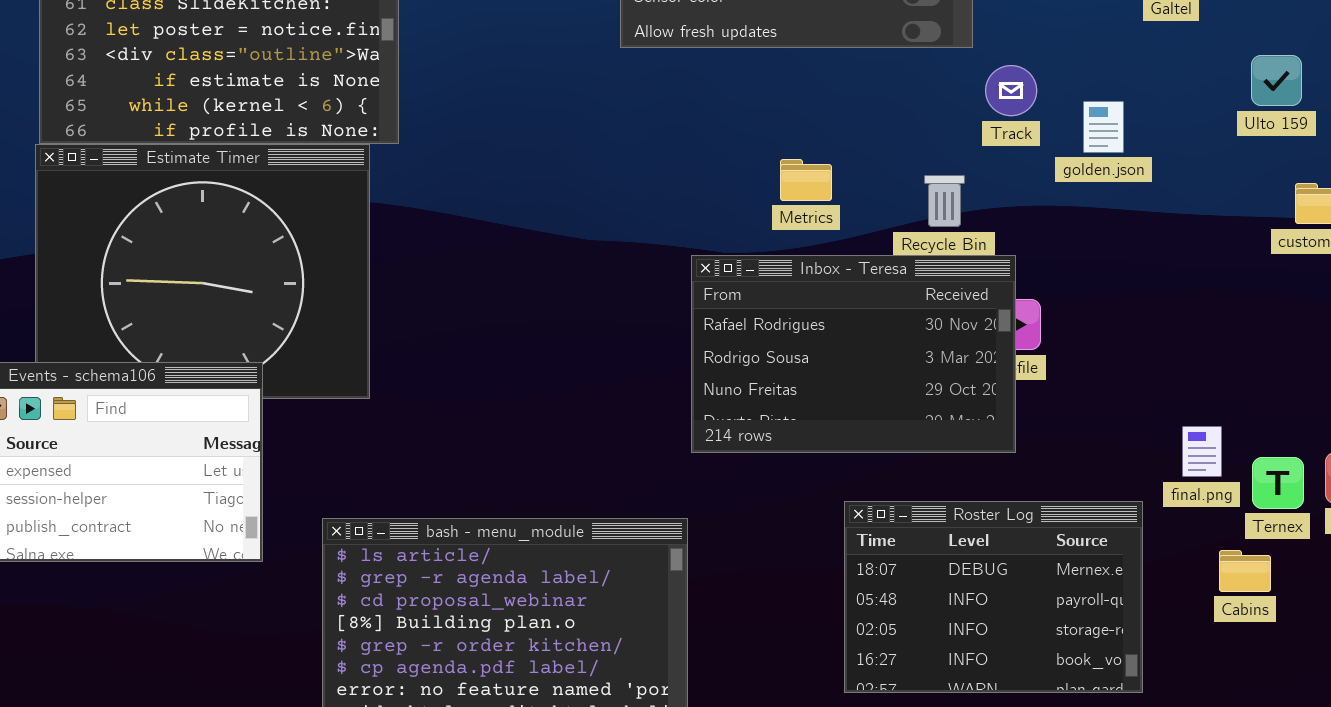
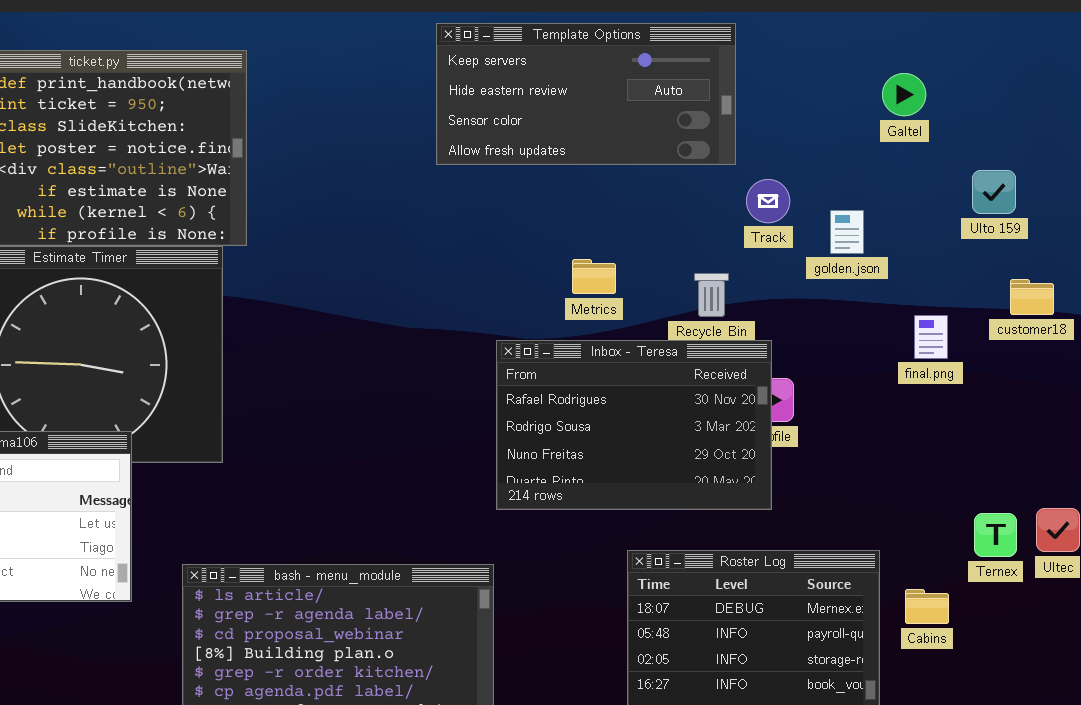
final.png: [1182,426,1222,477] -> [914,315,948,359], moved
Cabins: [1219,550,1271,592] -> [905,589,949,624], moved

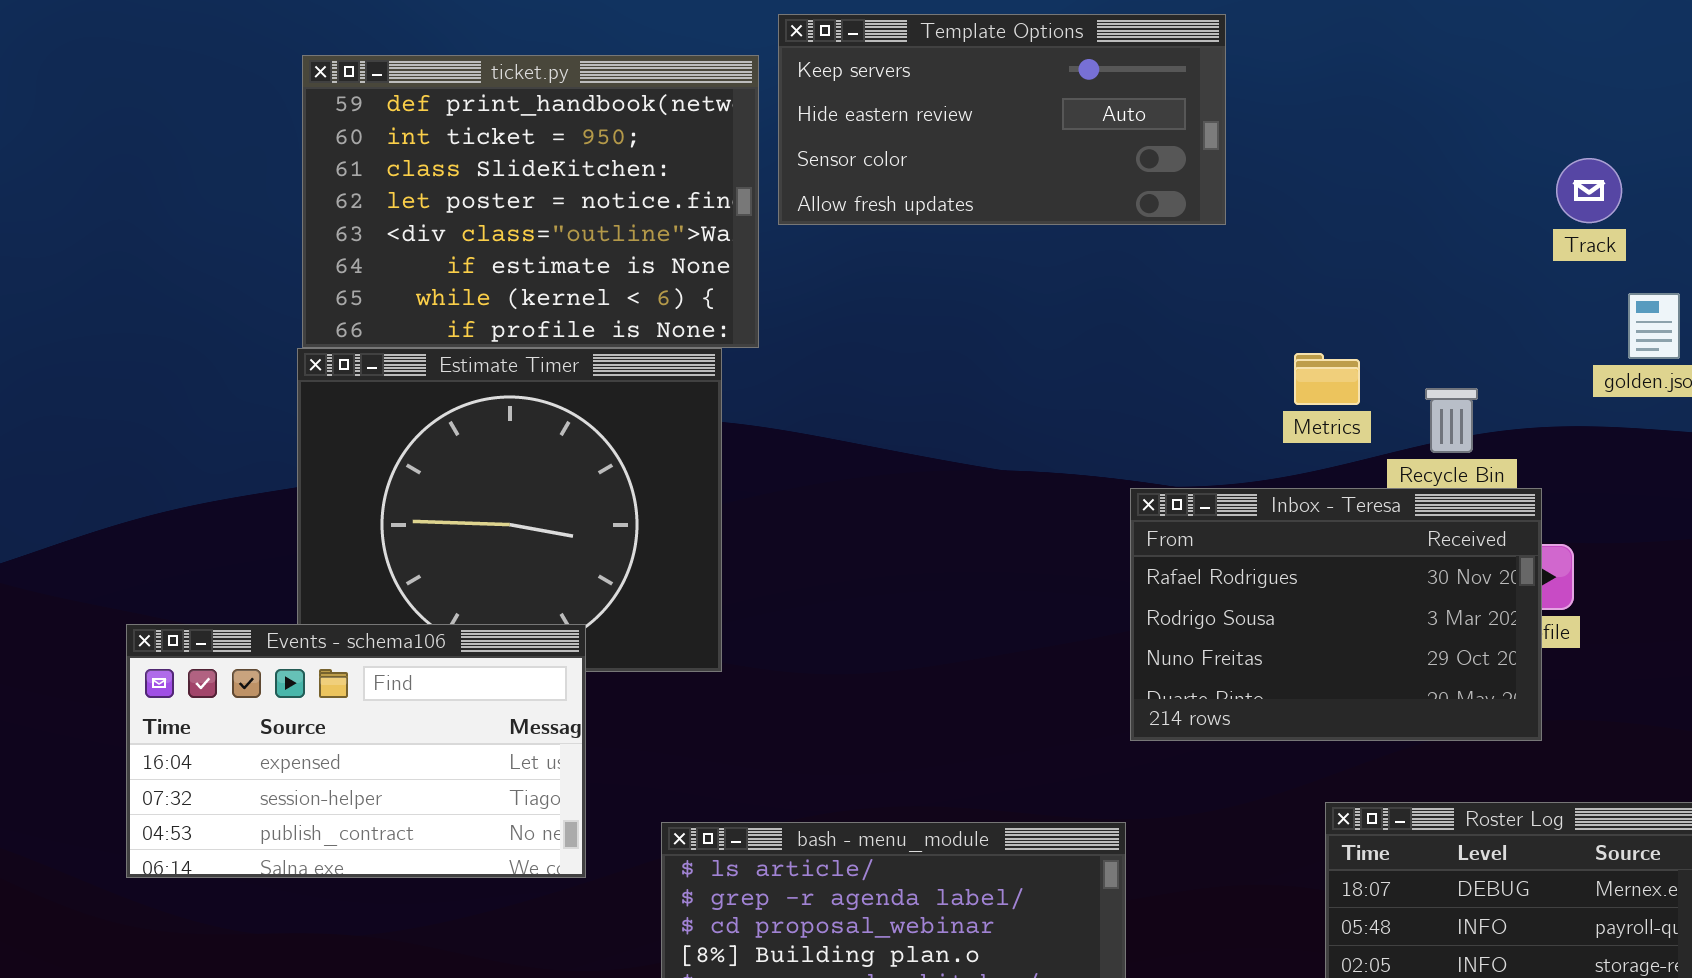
Template Options: [436,23,736,165] -> [778,14,1226,225], moved
Track: [746,179,790,223] -> [1556,158,1622,223], moved
Metrics: [572,259,616,294] -> [1294,353,1360,405], moved

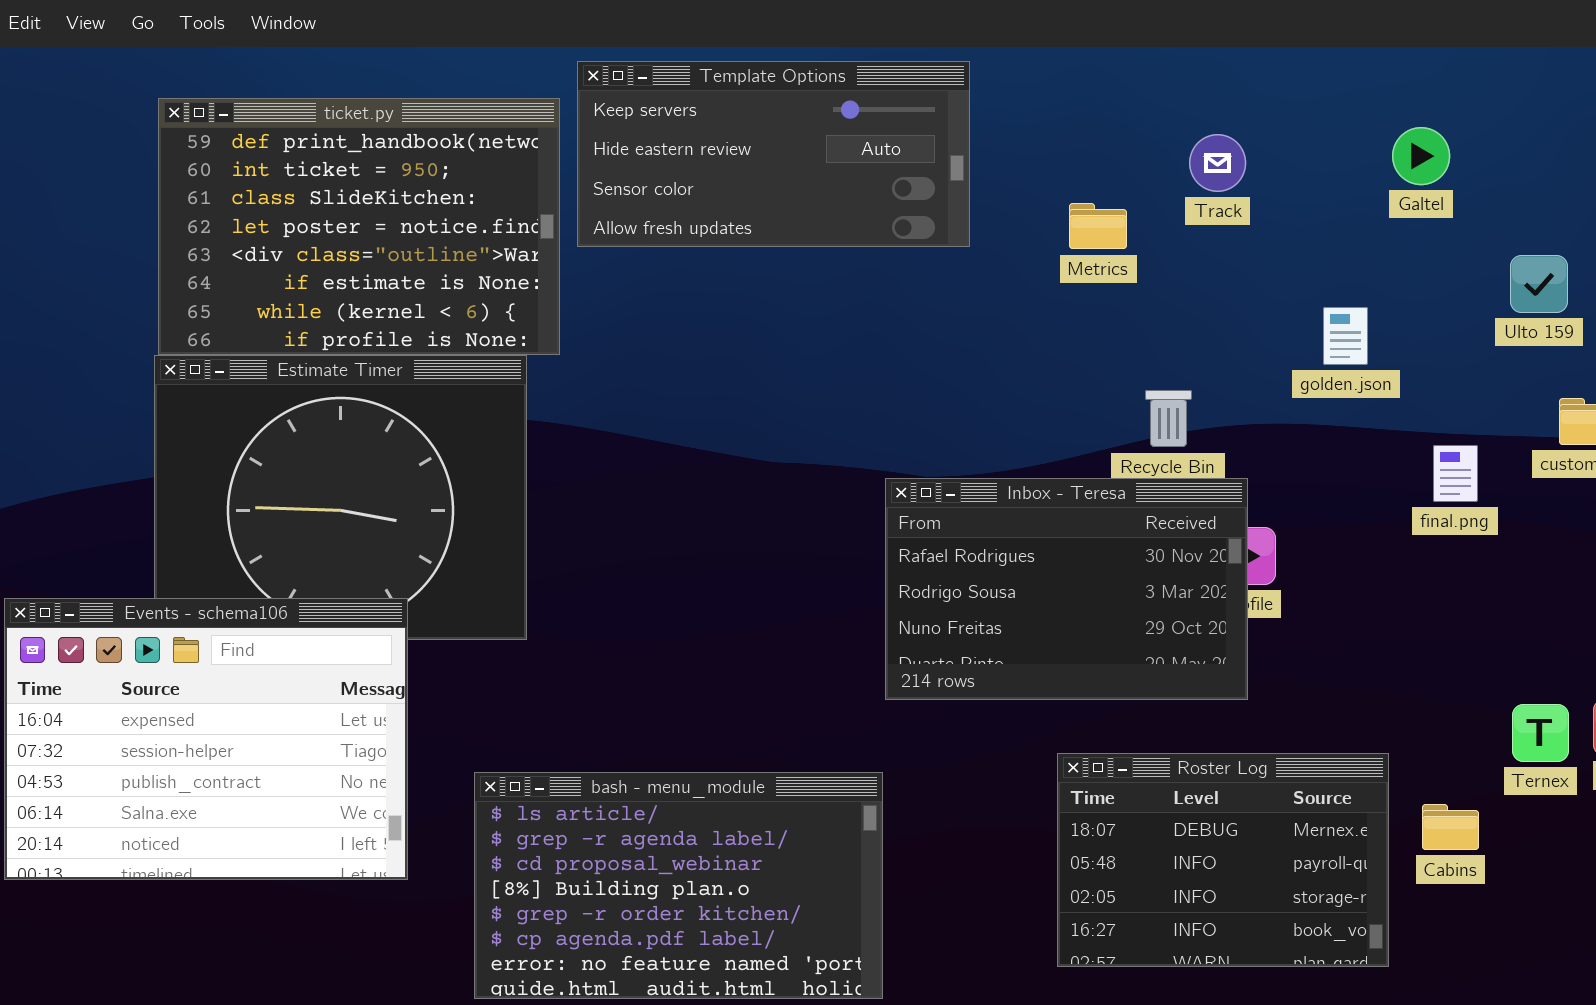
Track: [1556,158,1622,223] -> [1189,134,1246,192], moved
Metrics: [1294,353,1360,405] -> [1069,203,1127,249], moved
Events - schema106: [126,624,586,878] -> [4,598,408,880], resized

